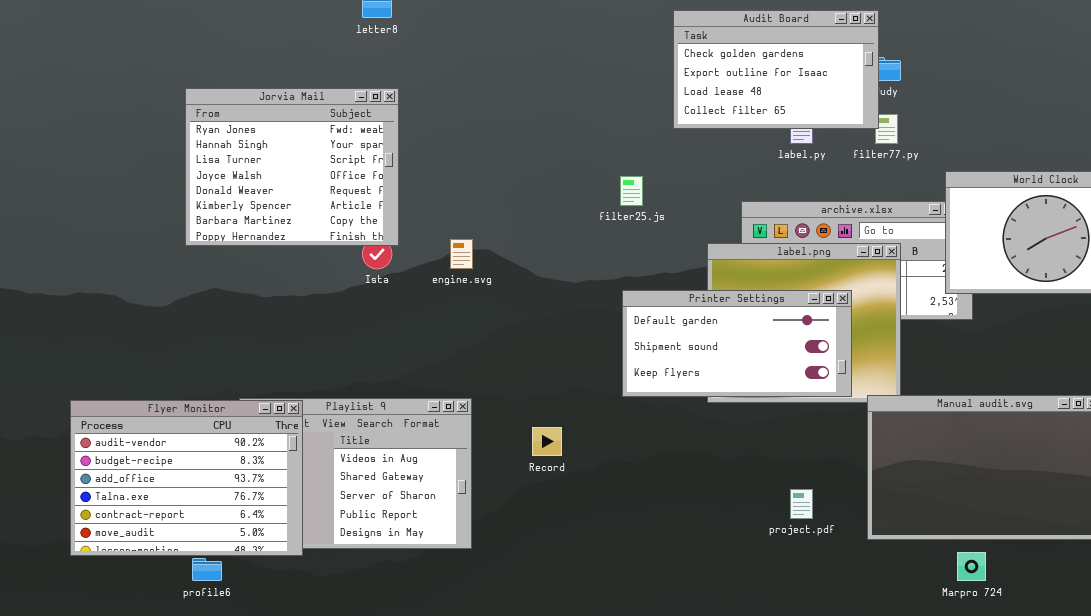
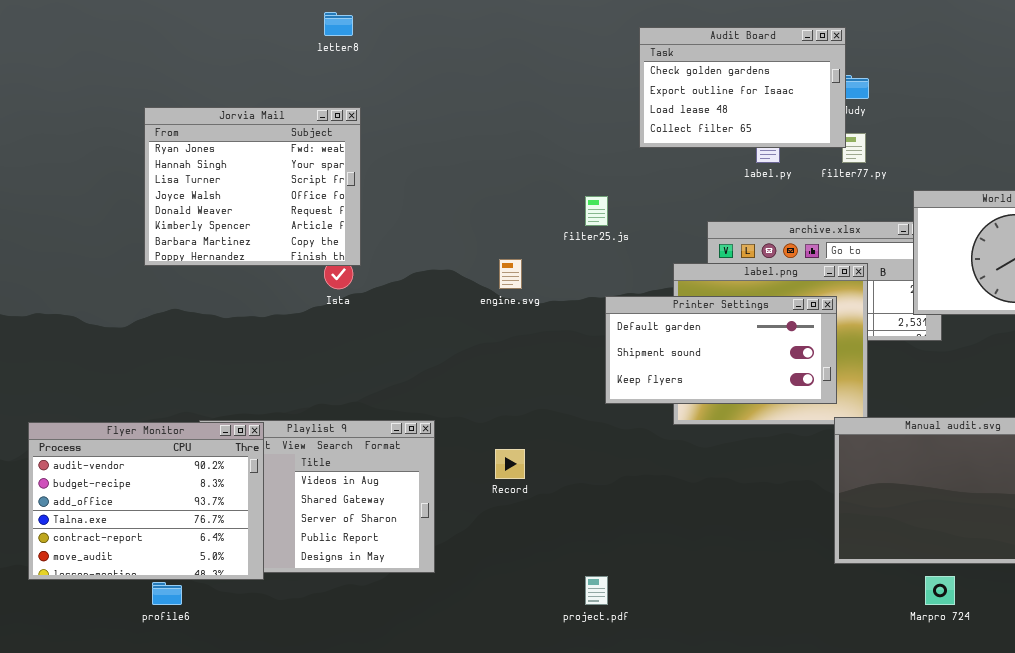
engine.svg: [450,239,473,269] -> [499,259,522,289], moved
Printer Settings: [622,290,852,397] -> [605,296,837,404], moved
project.pdf: [790,489,813,519] -> [585,576,608,605], moved

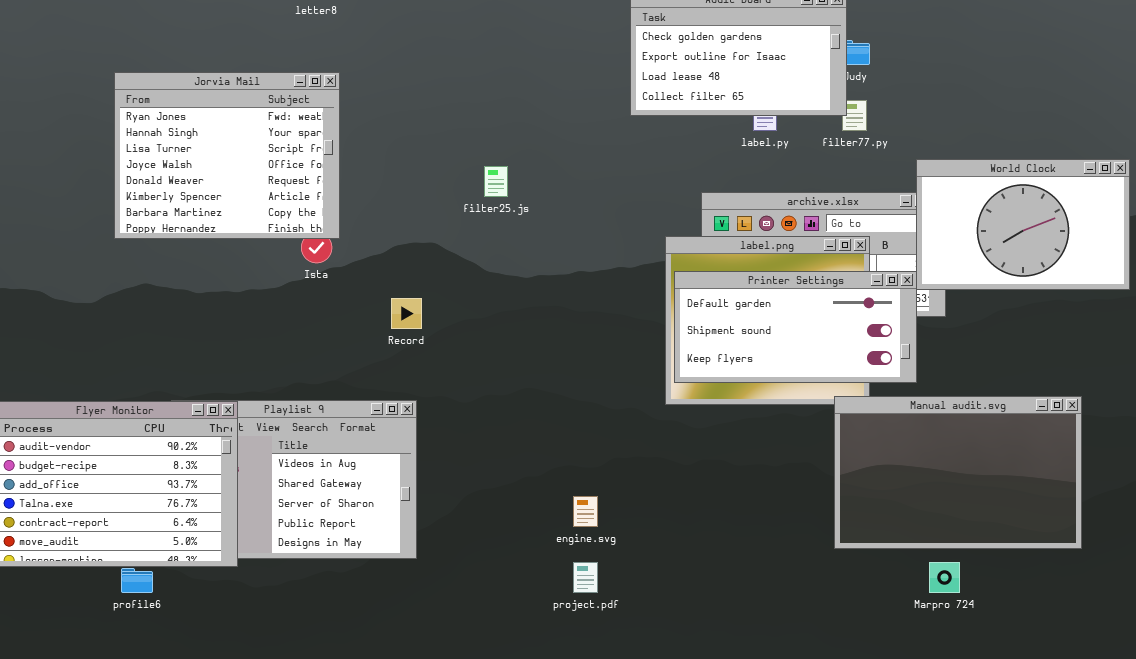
filter25.js: [585,196,608,226] -> [484,166,508,197], moved
engine.svg: [499,259,522,289] -> [573,496,598,527], moved
Printer Settings: [605,296,837,404] -> [674,271,917,383], moved
Record: [495,449,525,479] -> [391,298,422,329], moved

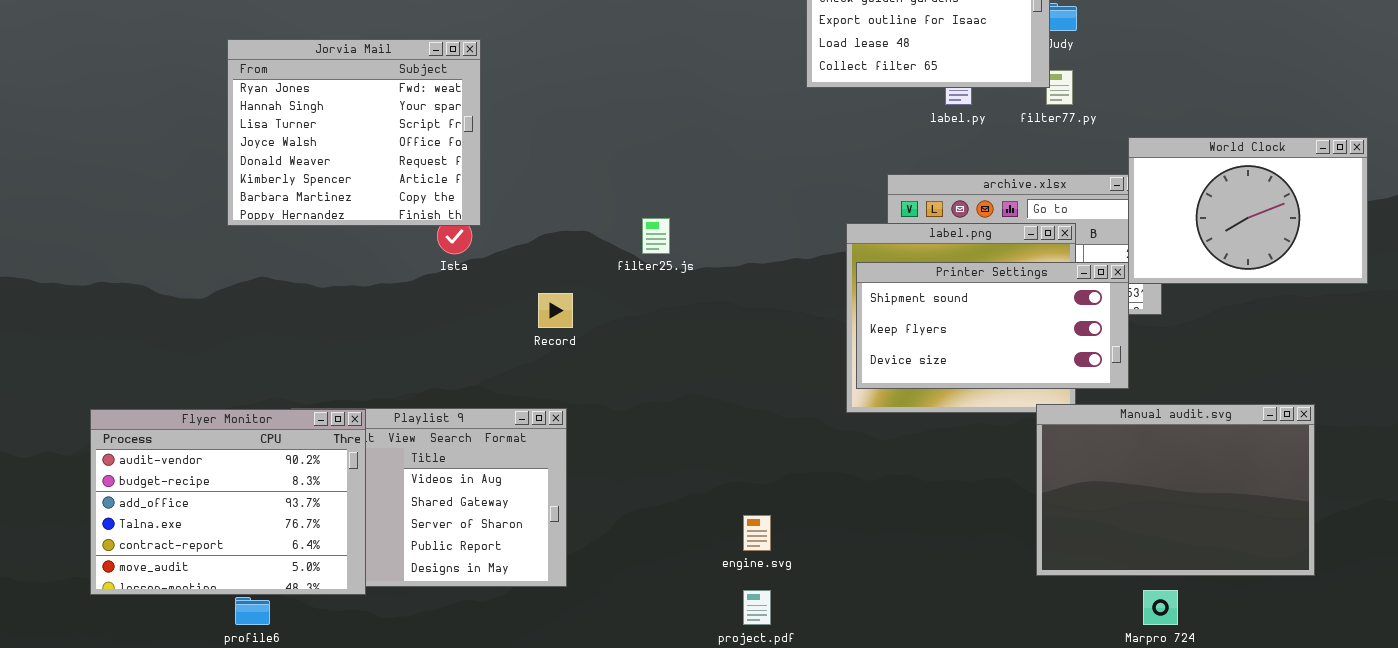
filter25.js: [484,166,508,197] -> [642,218,670,254], moved
Printer Settings: [674,271,917,383] -> [856,262,1129,389], scrolled down 1 row

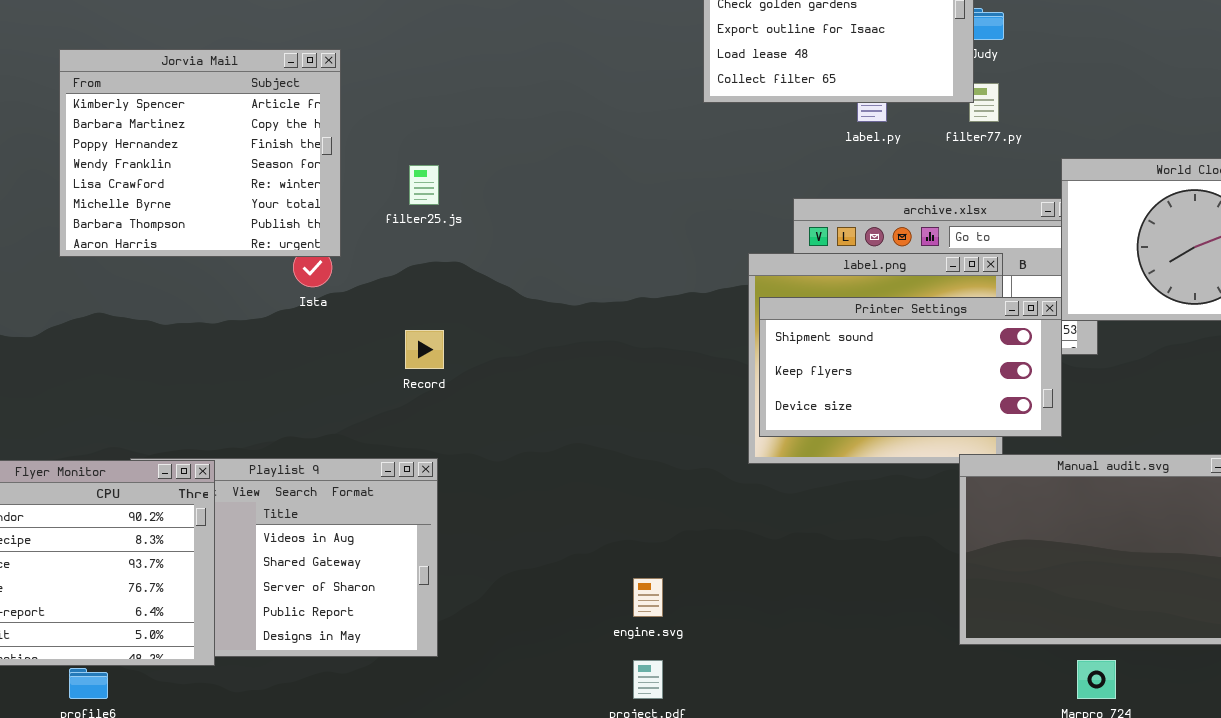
Jorvia Mail: [227,39,481,226] -> [59,49,341,257], scrolled down 5 rows
filter25.js: [642,218,670,254] -> [409,165,439,205], moved

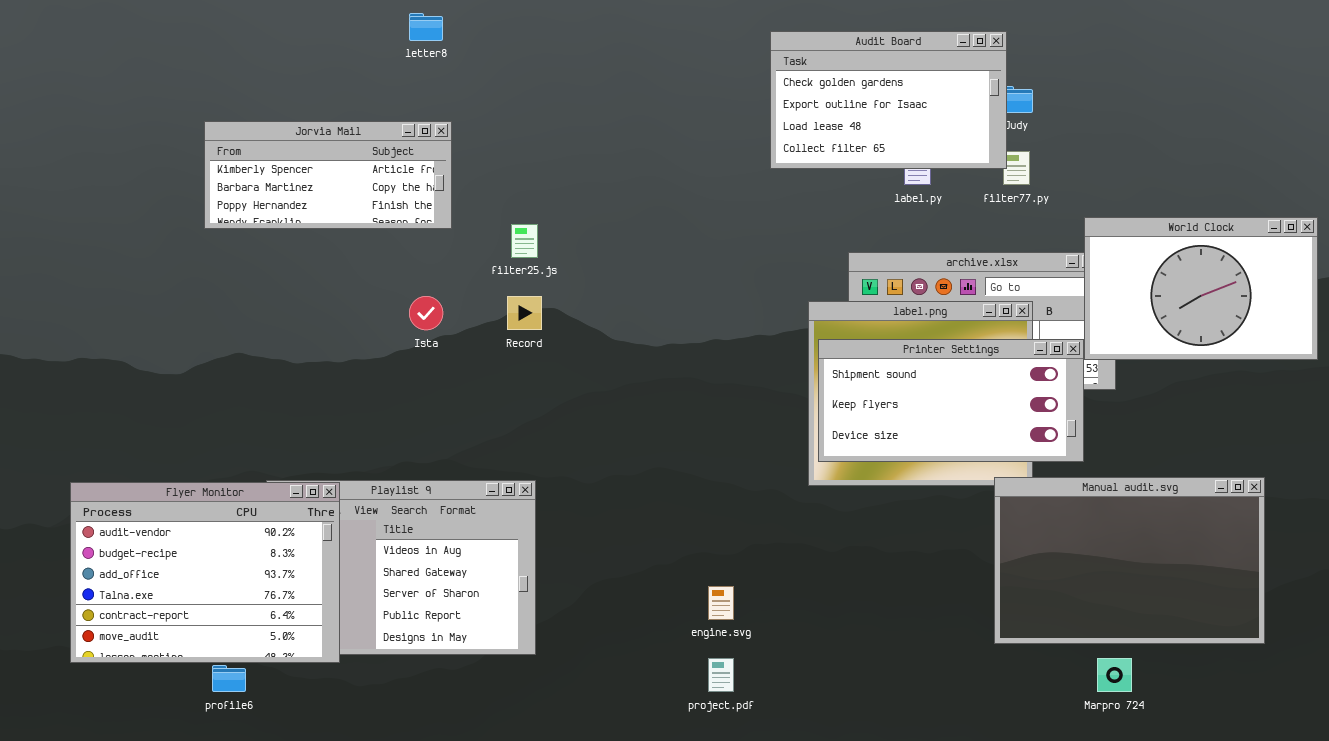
Jorvia Mail: [59,49,341,257] -> [204,121,452,229], resized
Record: [405,330,444,369] -> [507,296,542,330], moved

